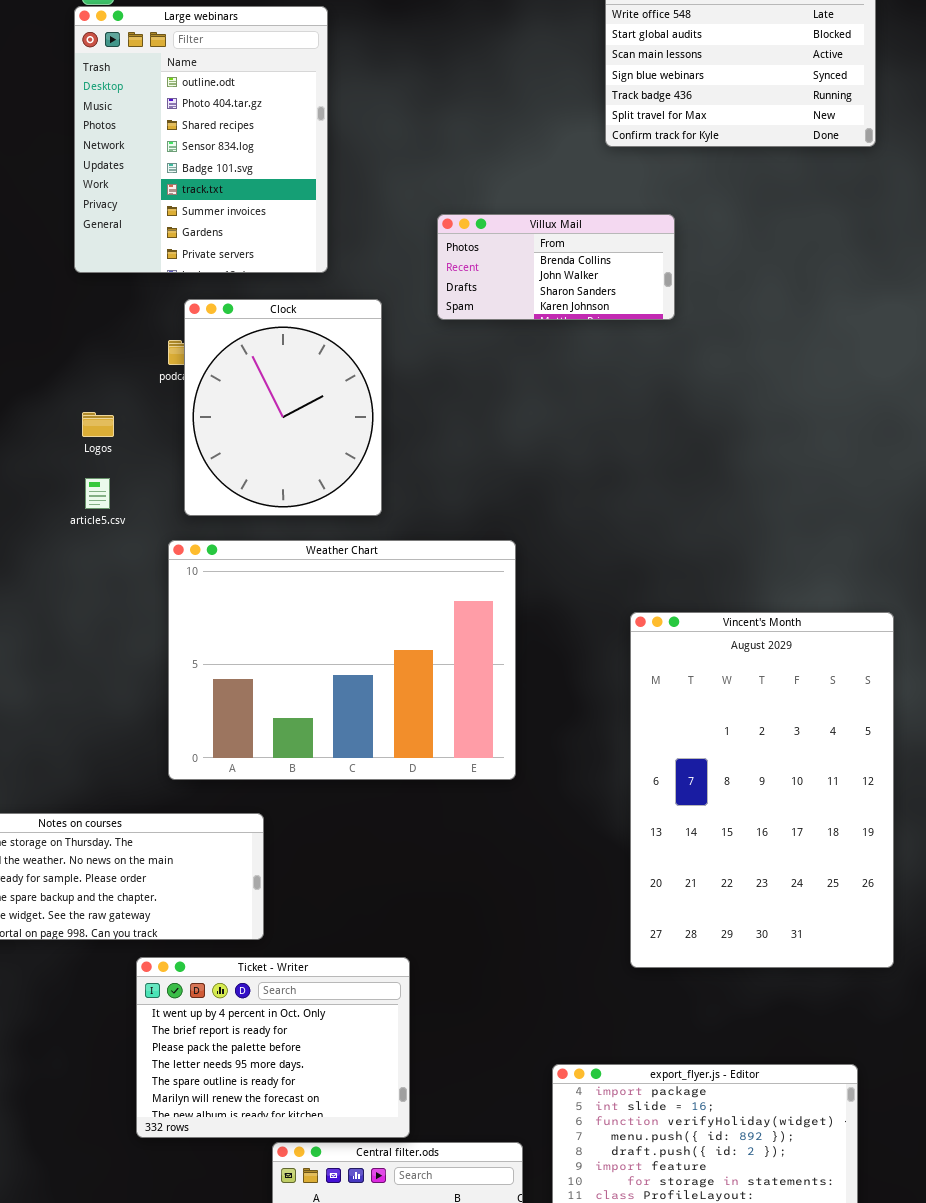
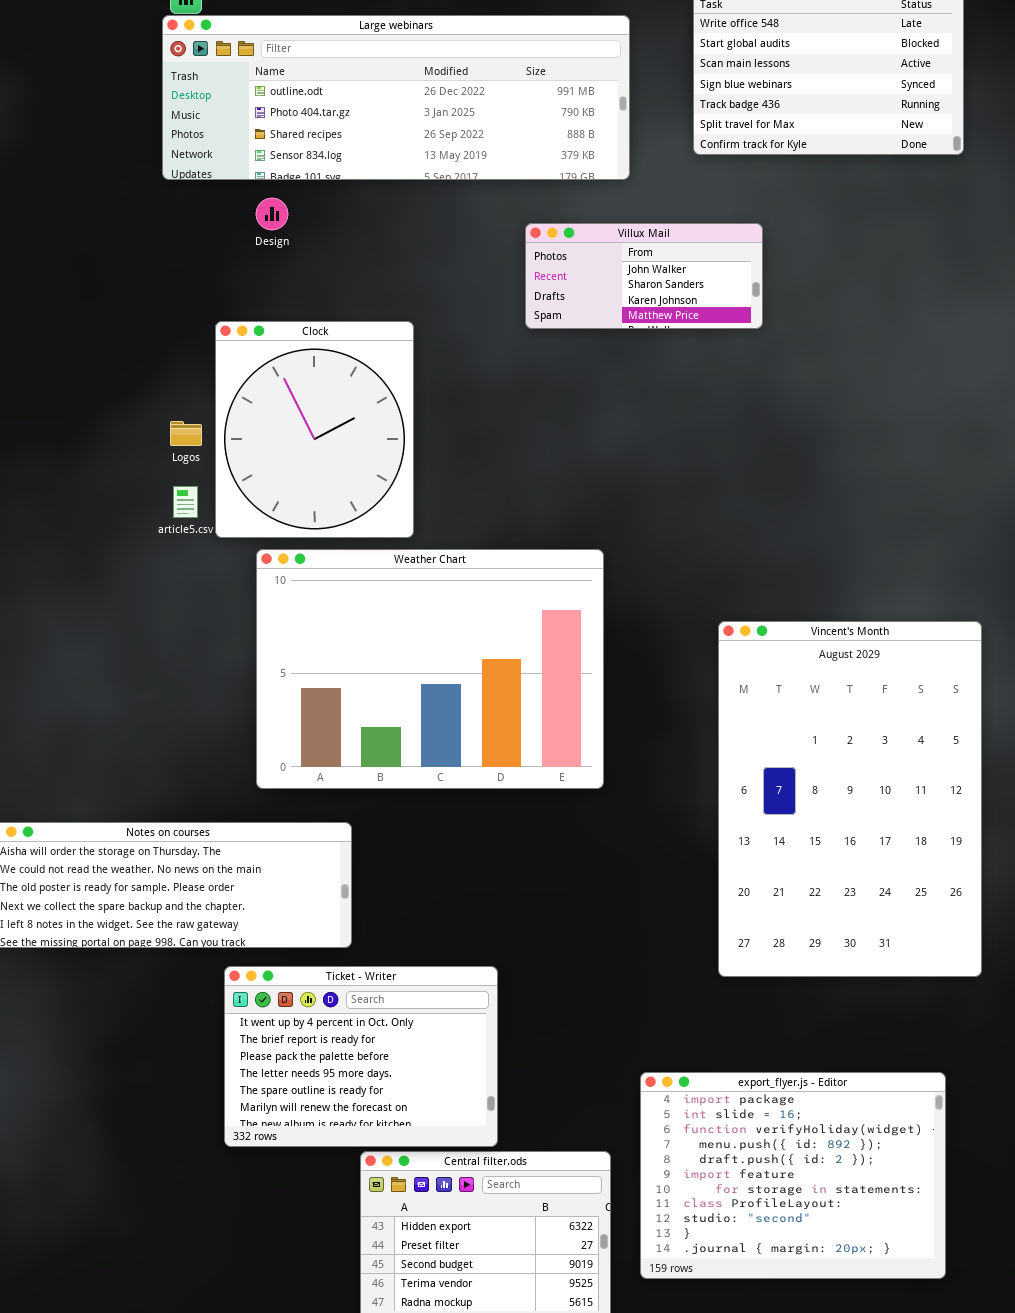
Large webinars: [74,6,328,273] -> [162,15,630,180], resized
Villux Mail: [437,214,675,320] -> [525,223,763,329], scrolled down 1 row
Clock: [184,299,382,516] -> [215,321,414,538], moved

